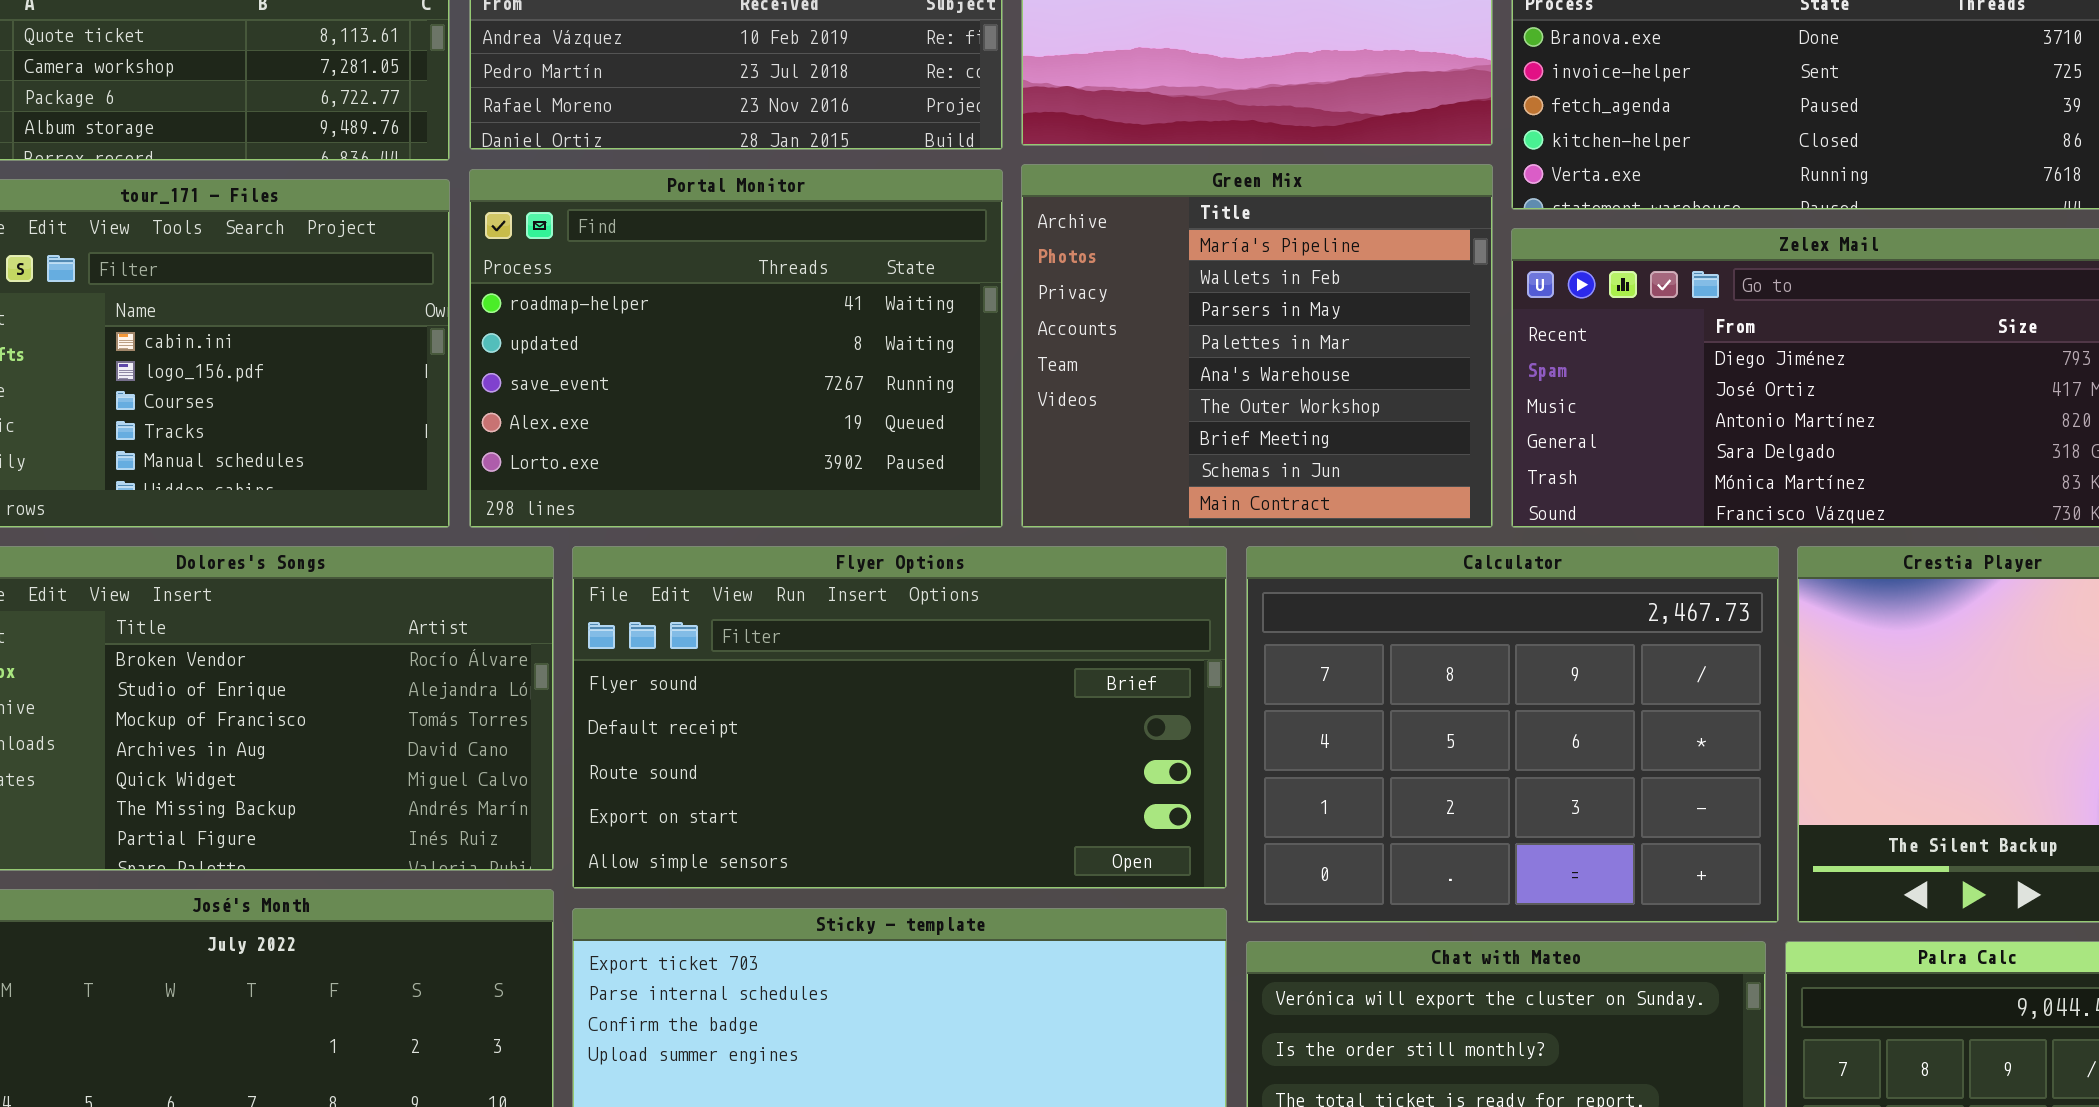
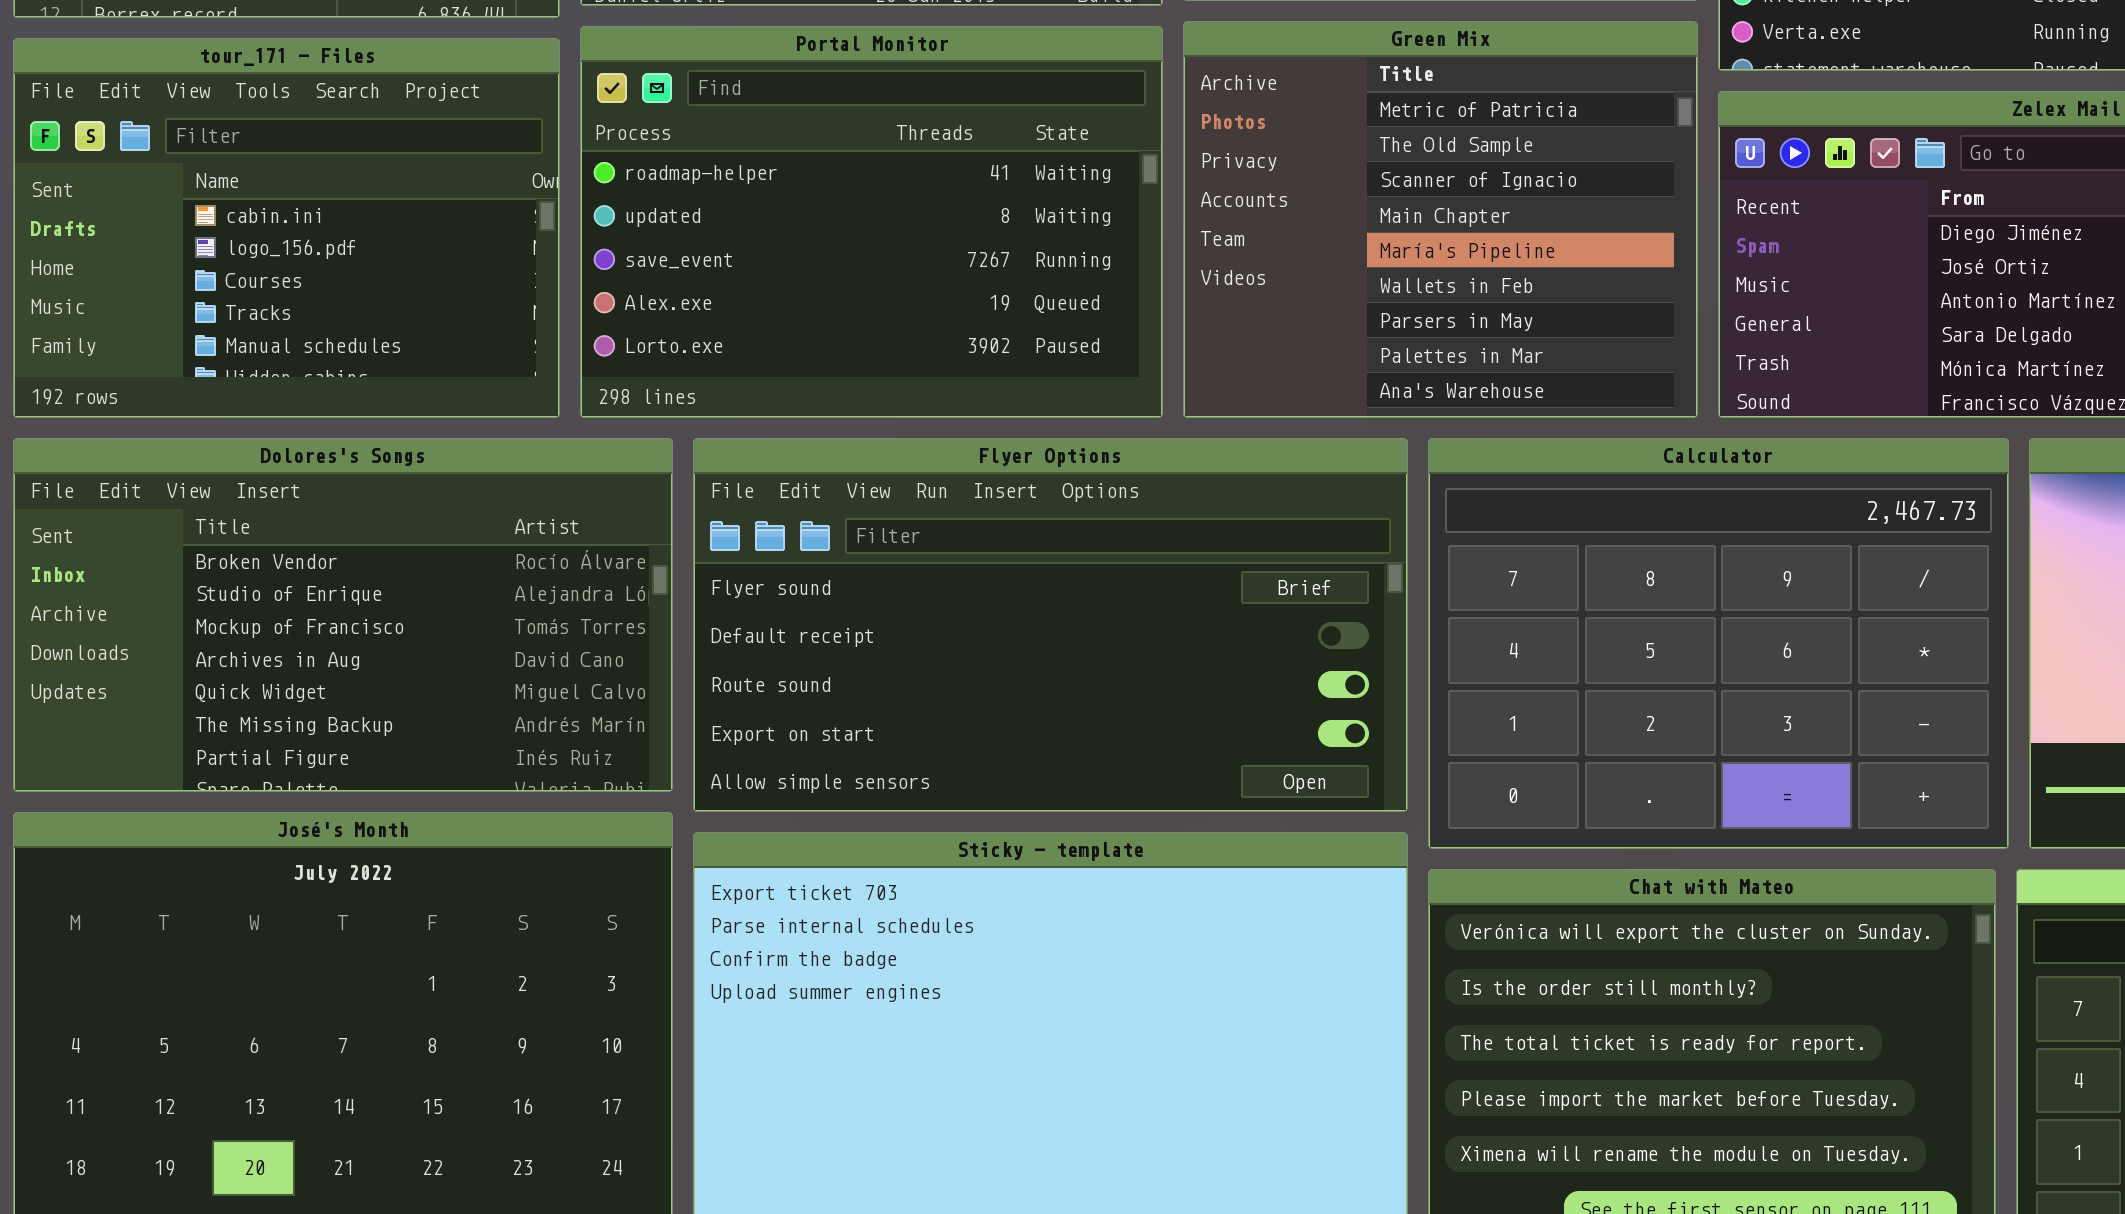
Green Mix: [1021,164,1493,528] -> [1183,21,1698,418], scrolled up 4 rows

